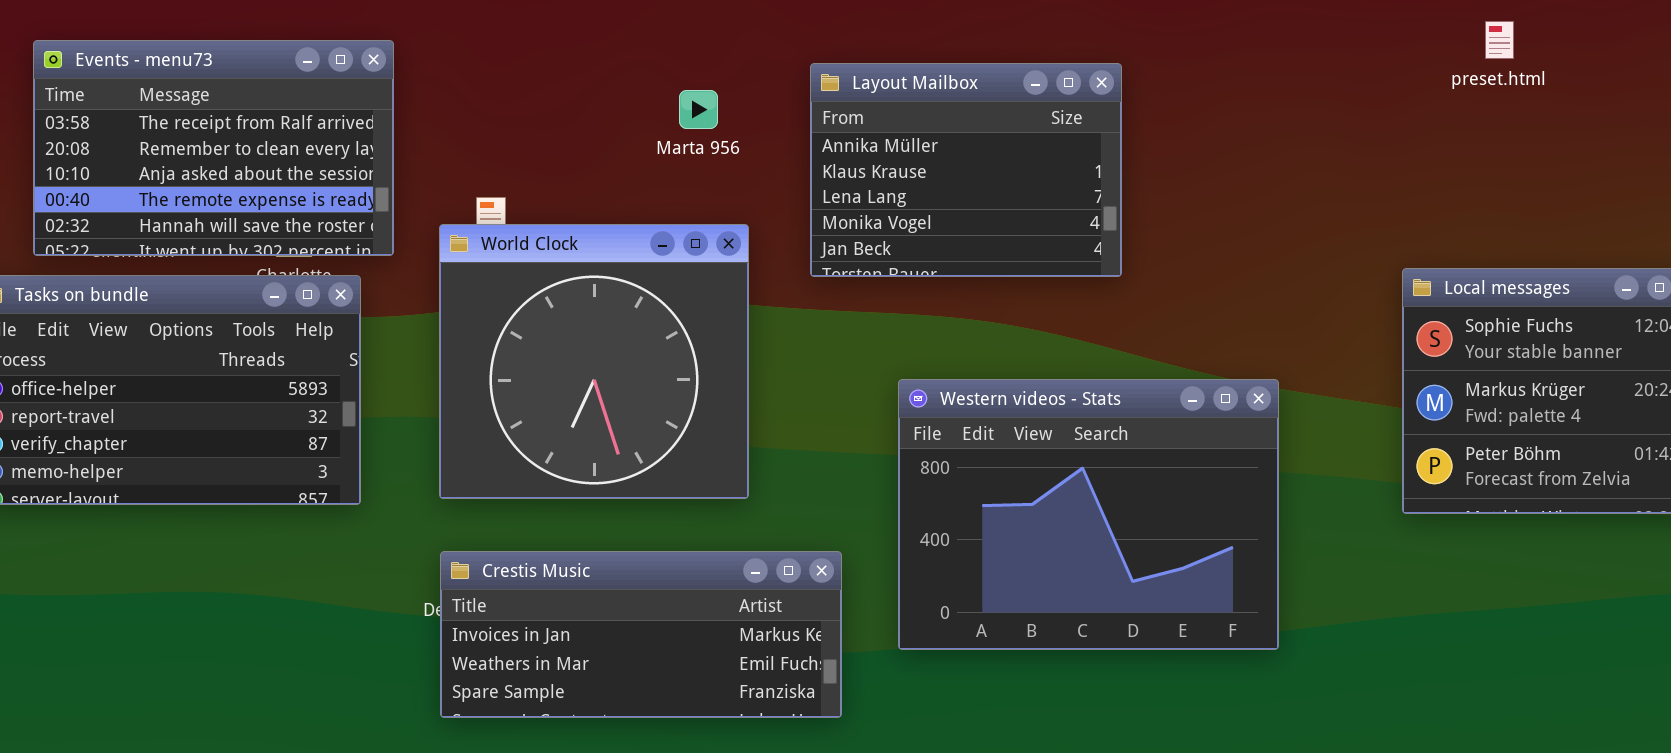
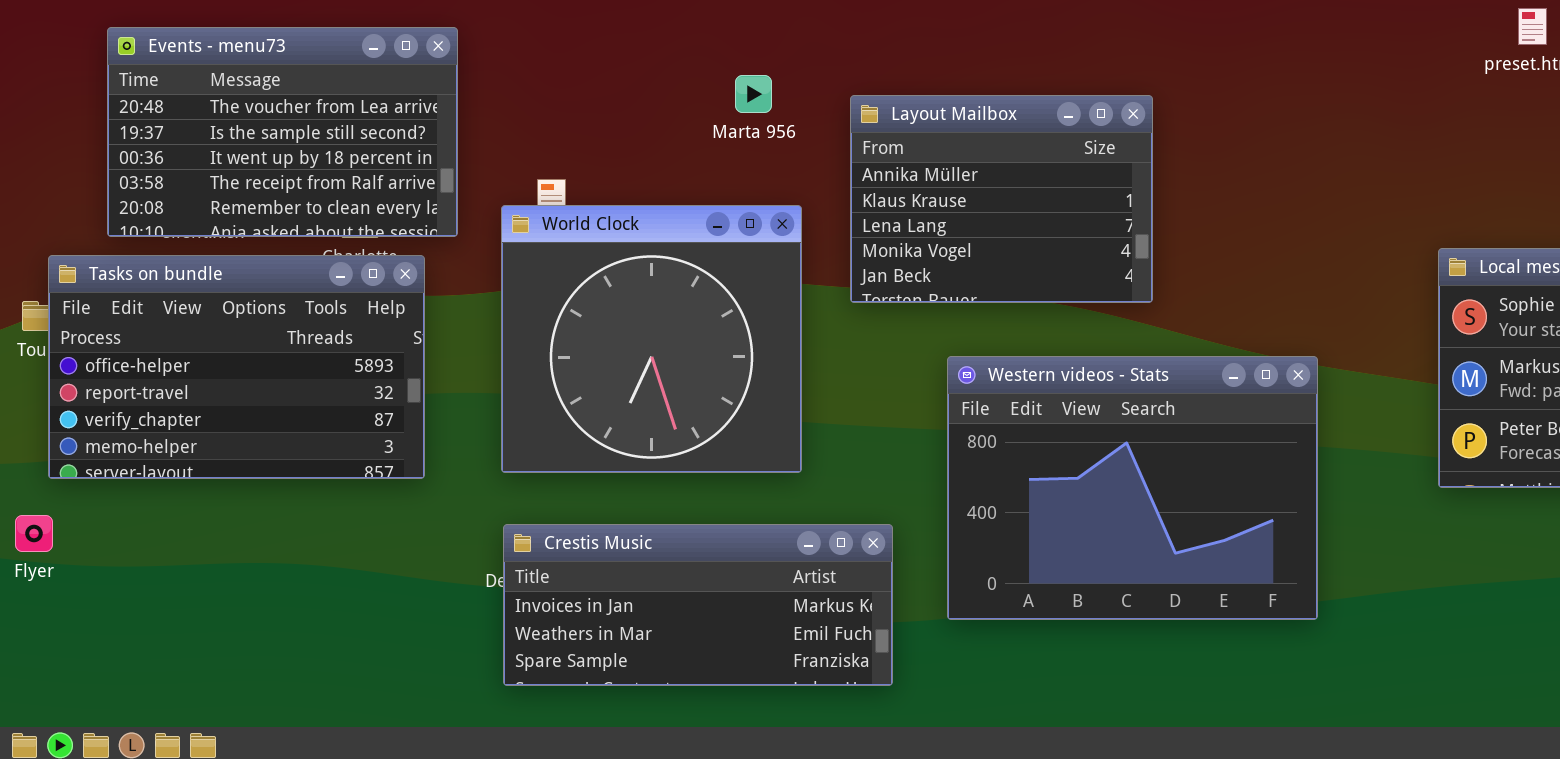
Events - menu73: [33,40,394,256] -> [107,27,458,237], scrolled up 3 rows
Layout Mailbox: [810,63,1122,277] -> [850,95,1153,303], moved

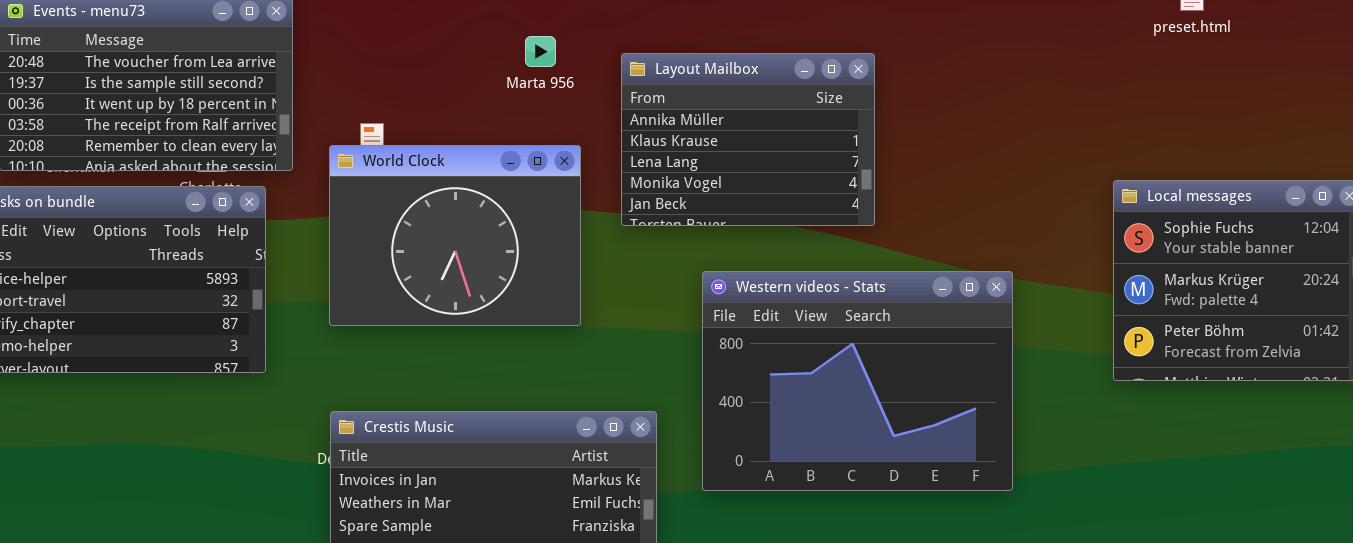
World Clock: [501,205,802,473] -> [329,145,581,326], resized

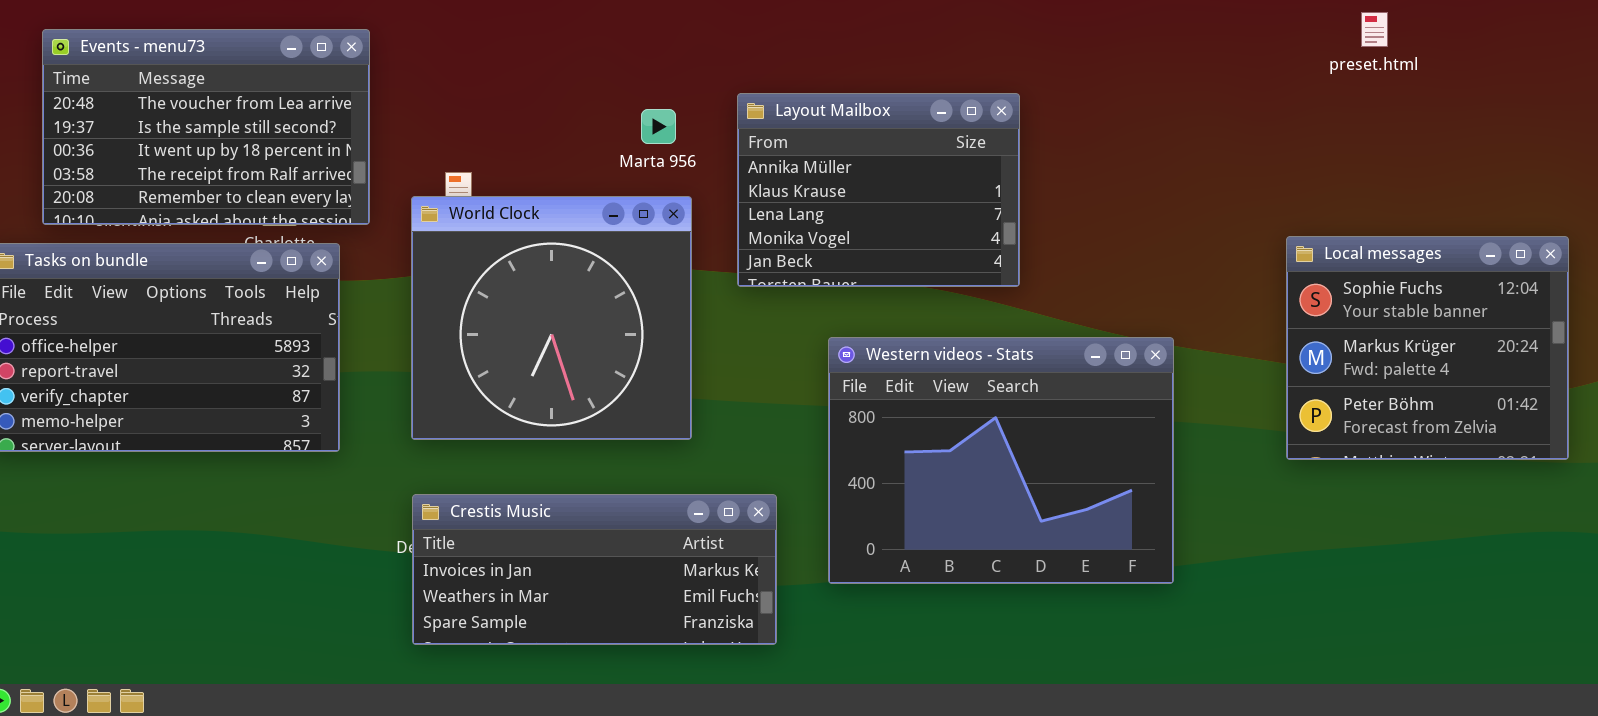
Marta 956: [525,36,556,67] -> [641,109,676,144], moved
World Clock: [329,145,581,326] -> [411,196,692,440], resized

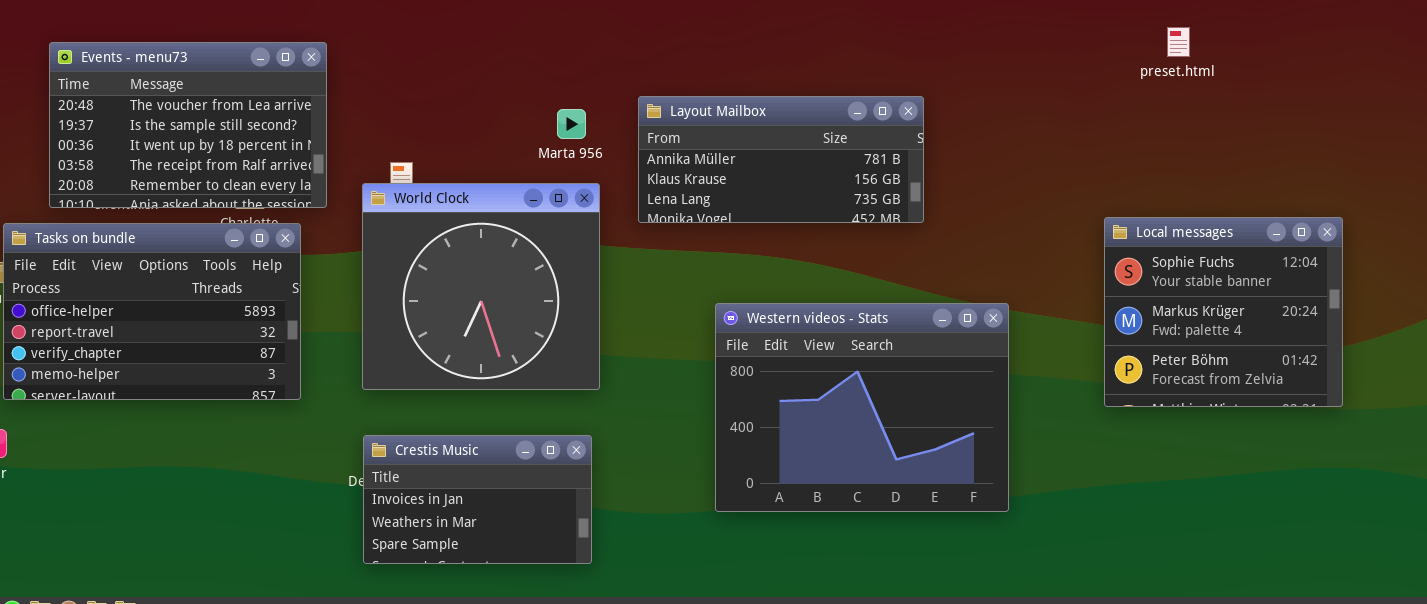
Layout Mailbox: [737,93,1020,287] -> [638,96,924,223], resized
Crestis Music: [412,494,777,645] -> [363,435,592,564], resized

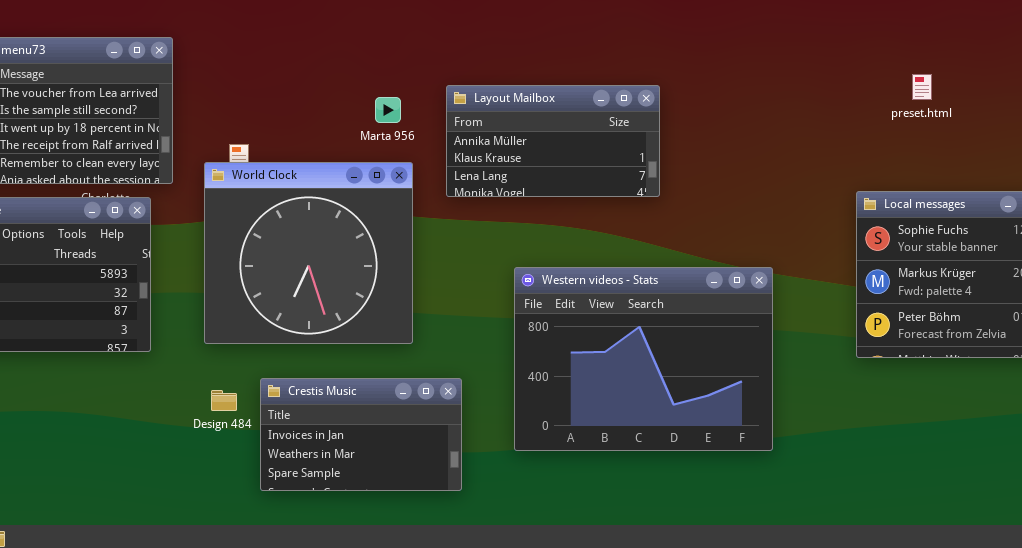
preset.html: [1167,27,1190,57] -> [912,74,932,100], moved
Layout Mailbox: [638,96,924,223] -> [446,85,660,197], resized
Crestis Music: [363,435,592,564] -> [260,378,462,491], moved

